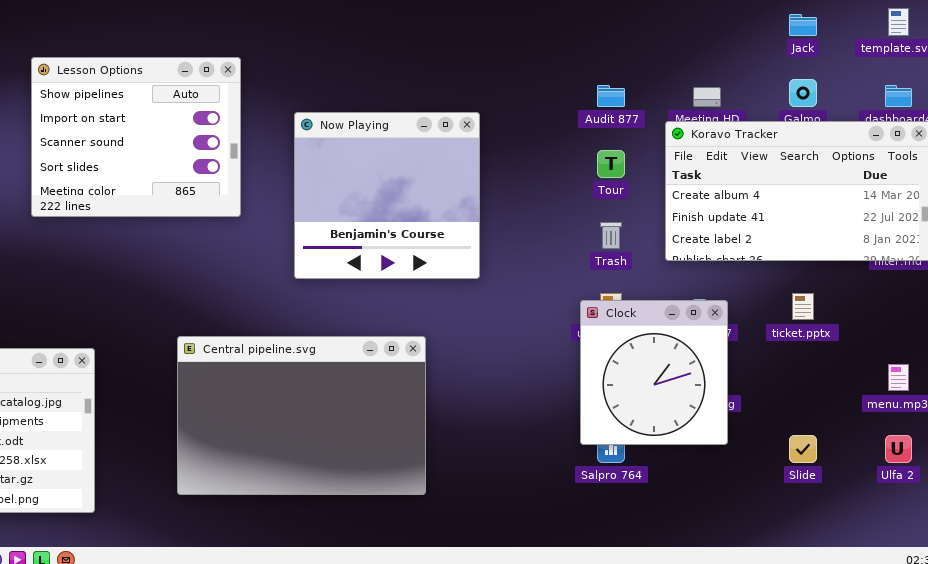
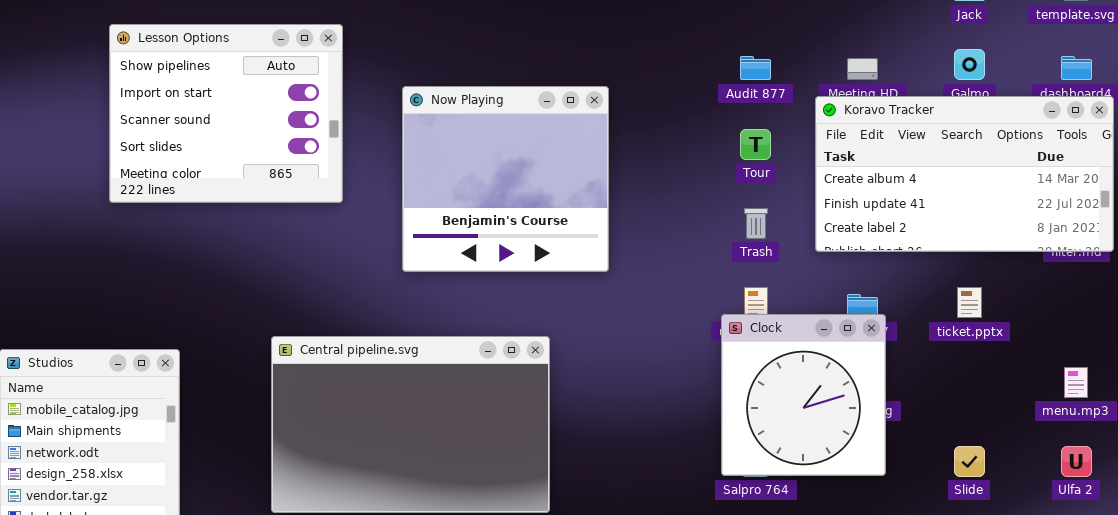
Clock: [580,300,728,445] -> [721,314,886,476], moved

